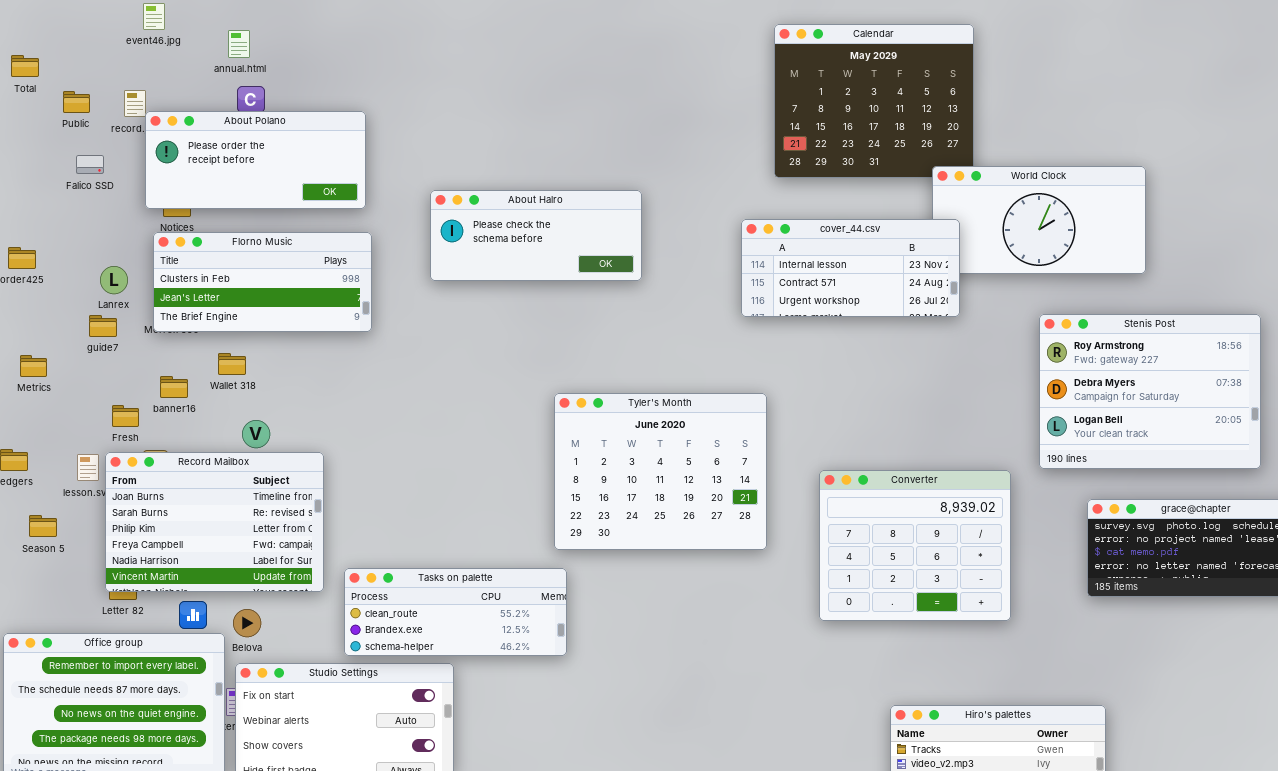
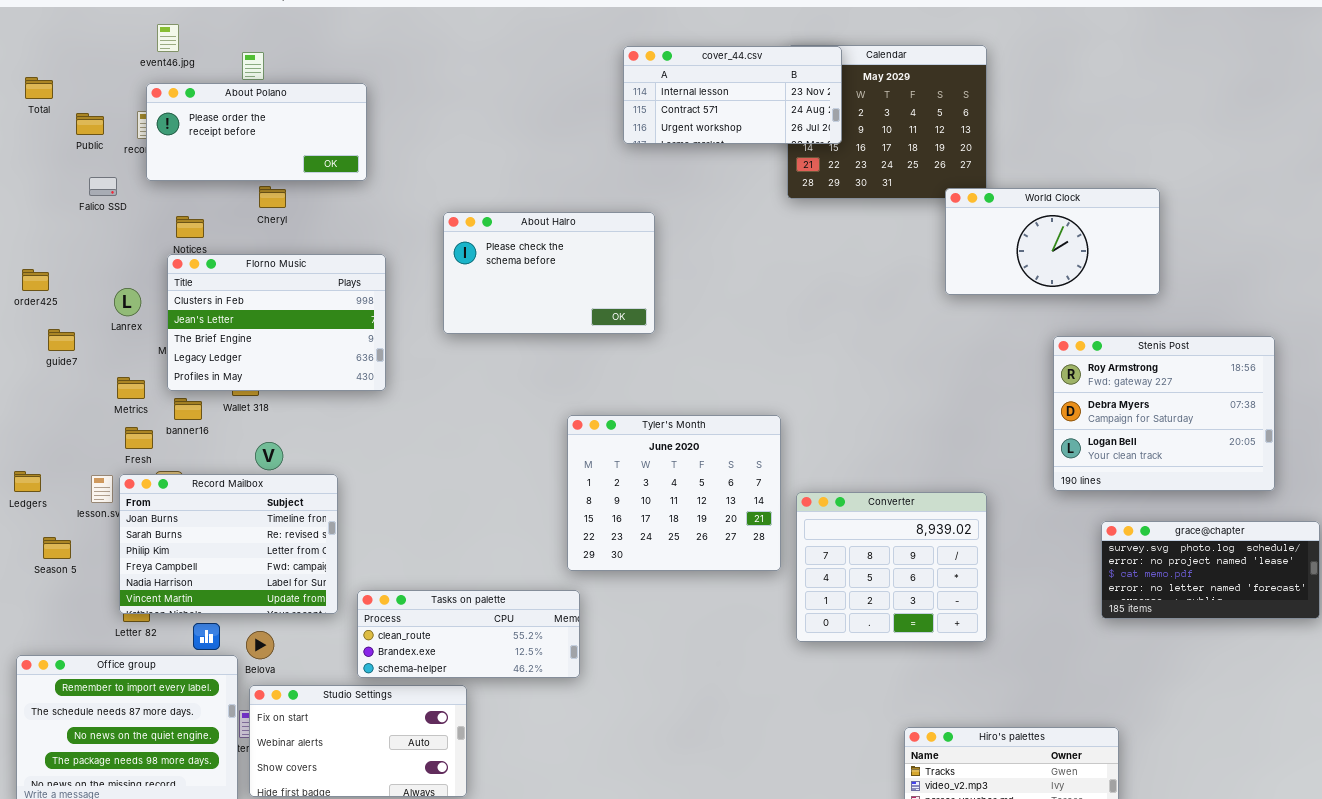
About Polano: [145,111,366,209] -> [146,83,367,181], moved
About Halro: [430,190,642,281] -> [443,212,655,334], resized
cover_44.csv: [741,219,960,317] -> [623,46,842,144], moved
Florno Music: [153,232,372,332] -> [167,254,386,391], resized
guide7: [89,315,117,337] -> [48,329,75,351], moved
Metrics: [20,355,47,377] -> [117,377,145,399], moved
Converter: [819,470,1011,621] -> [796,492,987,642], moved

